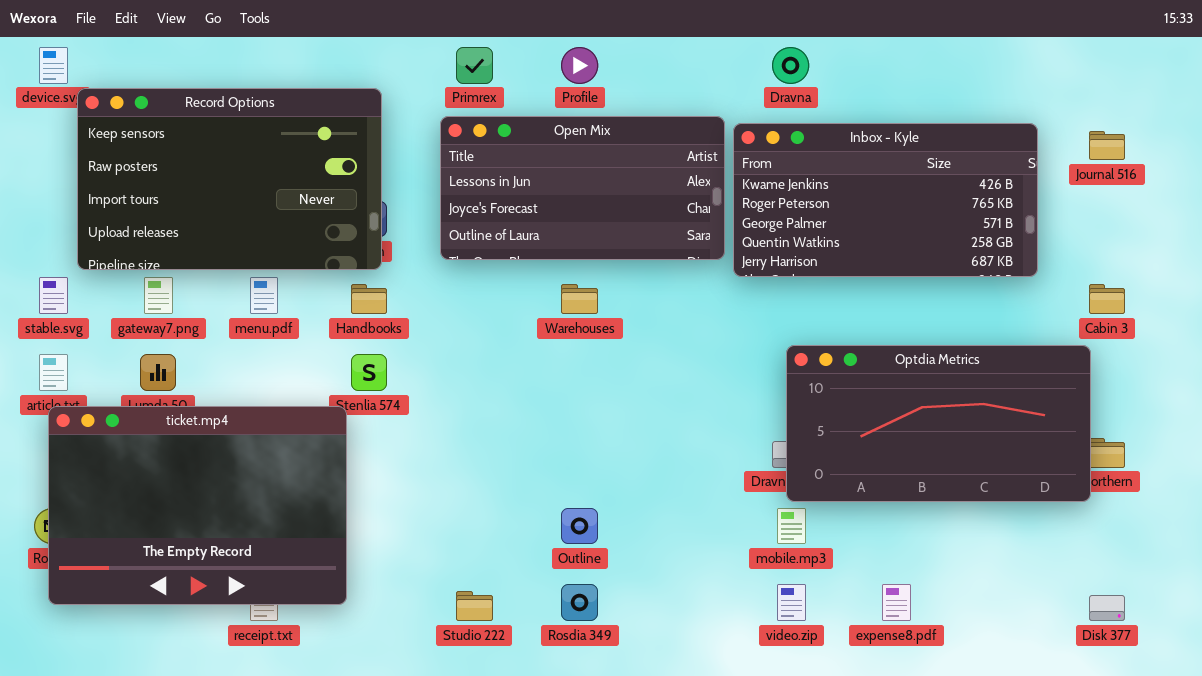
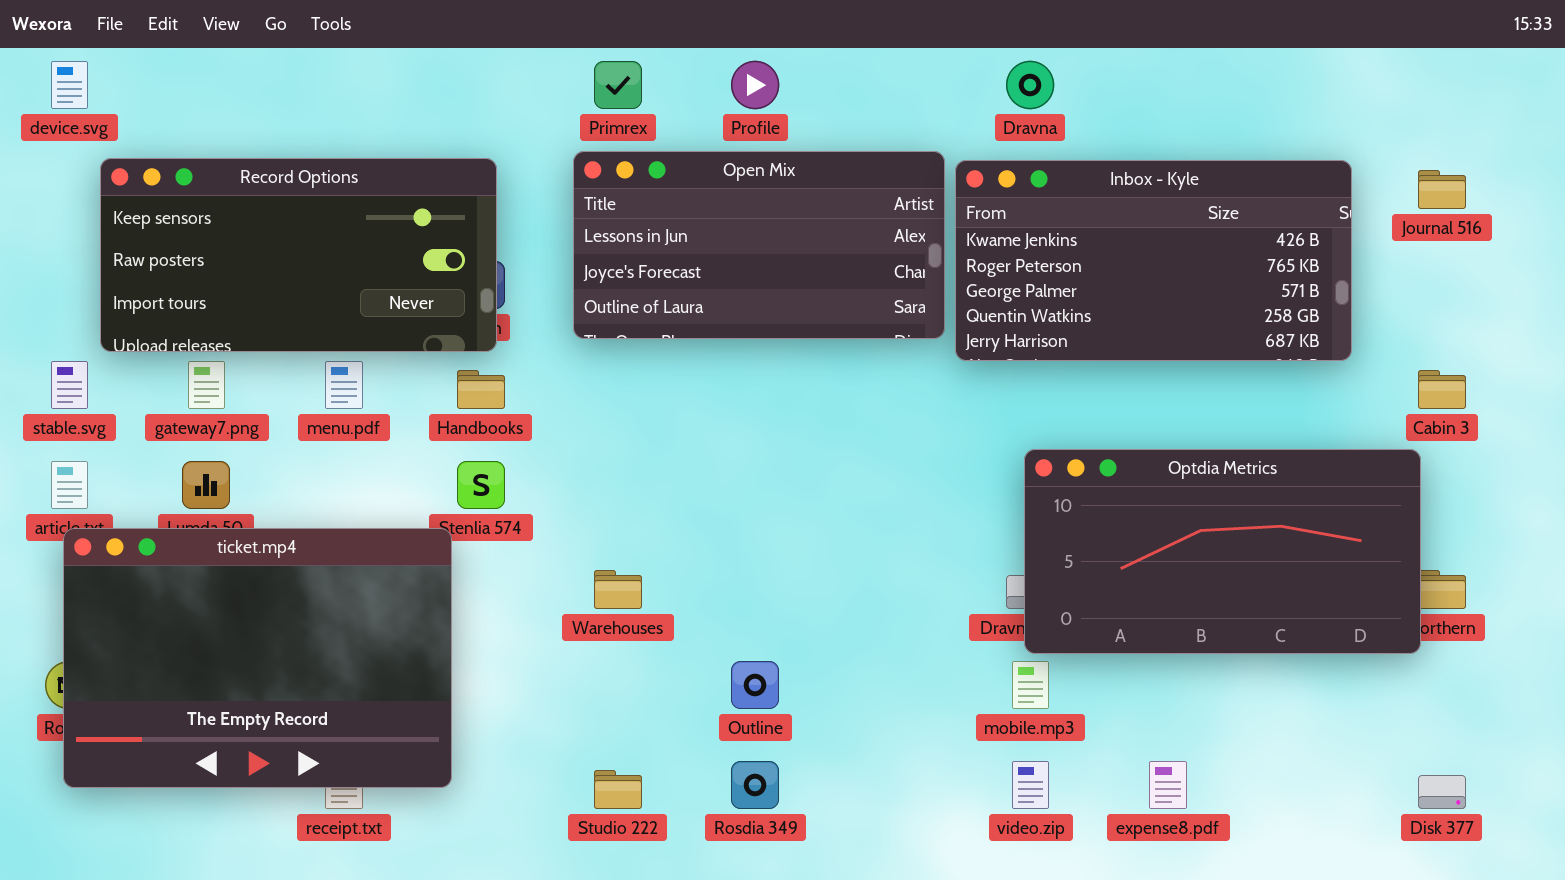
Record Options: [77,88,382,270] -> [100,158,497,352], resized
Warehouses: [561,284,598,314] -> [594,570,642,609], moved

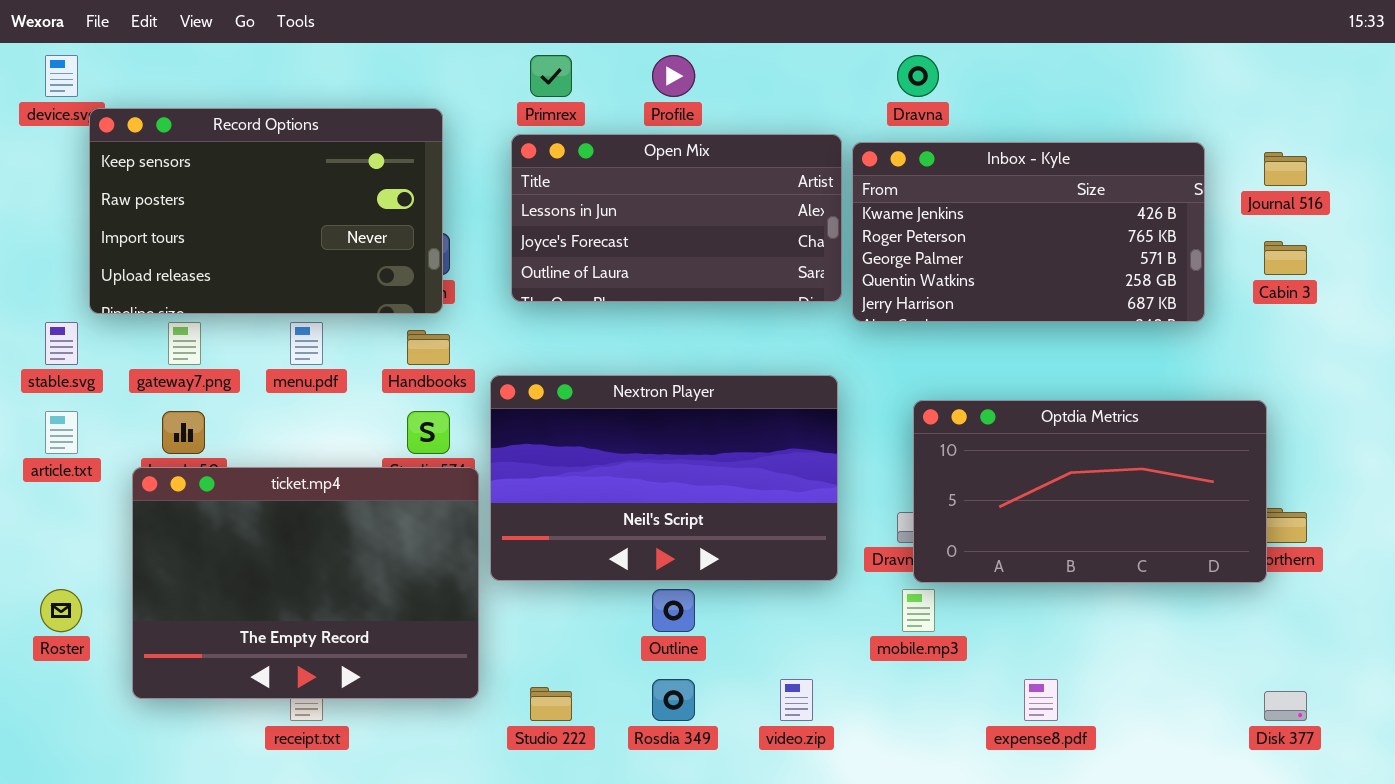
Record Options: [100,158,497,352] -> [89,108,443,314], resized
Cabin 3: [1418,370,1466,409] -> [1264,241,1307,275], moved
Nextron Player: none -> [490,375,838,581], opened
ticket.mp4: [63,528,452,788] -> [132,467,479,699], moved
video.zip: [1012,761,1049,809] -> [780,679,813,721], moved

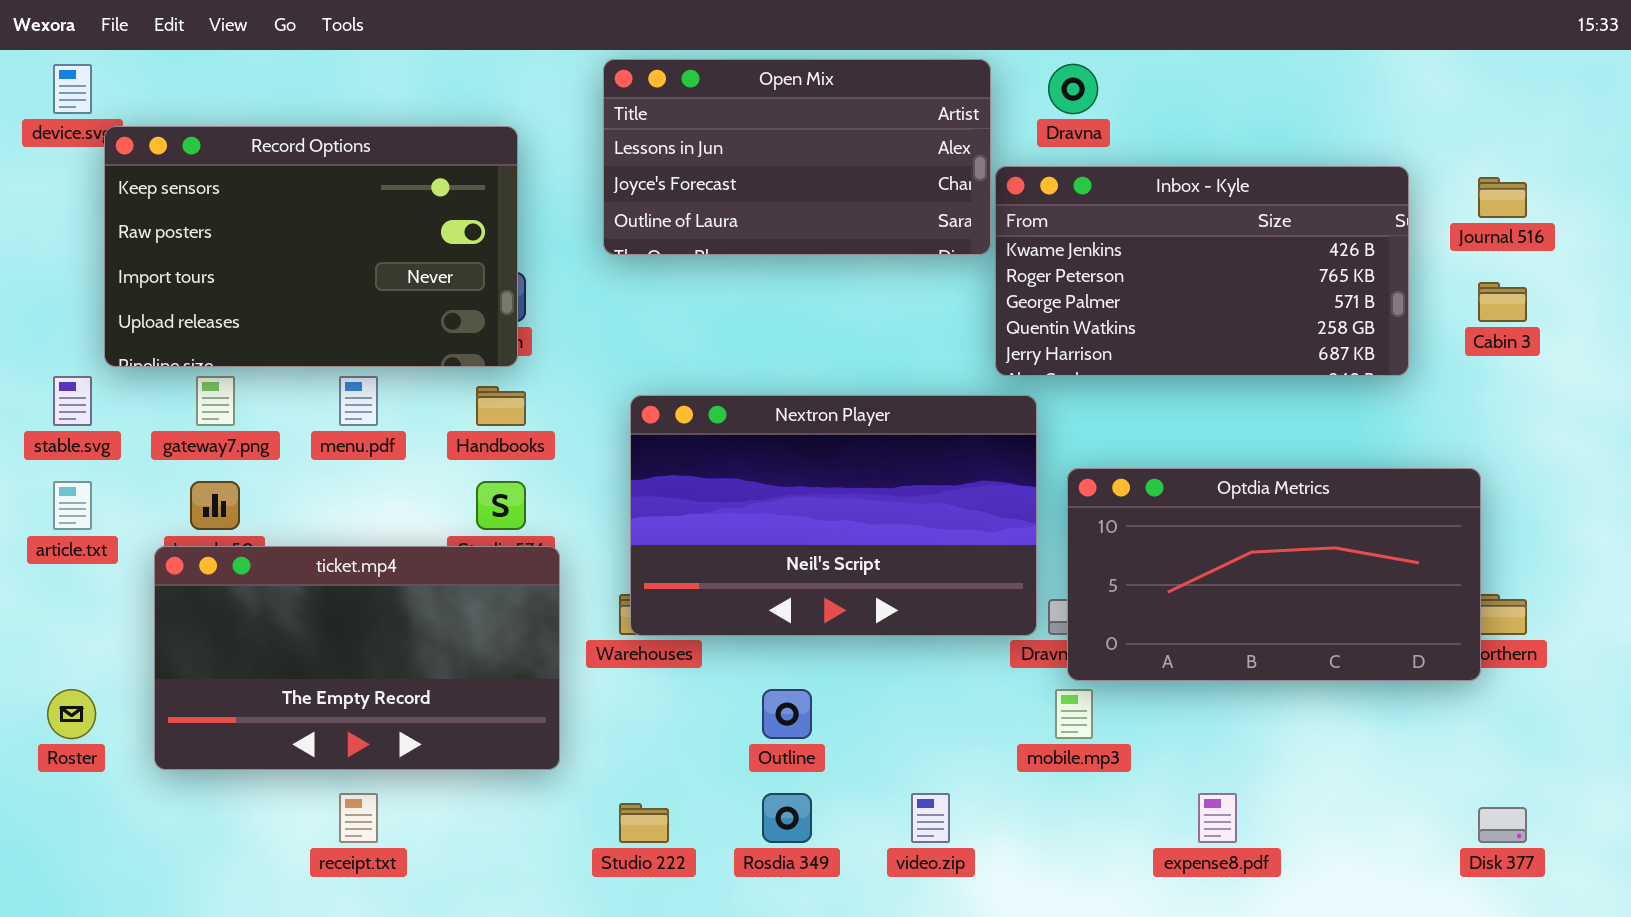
Open Mix: [511,134,842,302] -> [603,59,991,255], moved
Nextron Player: [490,375,838,581] -> [630,395,1037,636], moved
ticket.mp4: [132,467,479,699] -> [154,546,560,770], resized

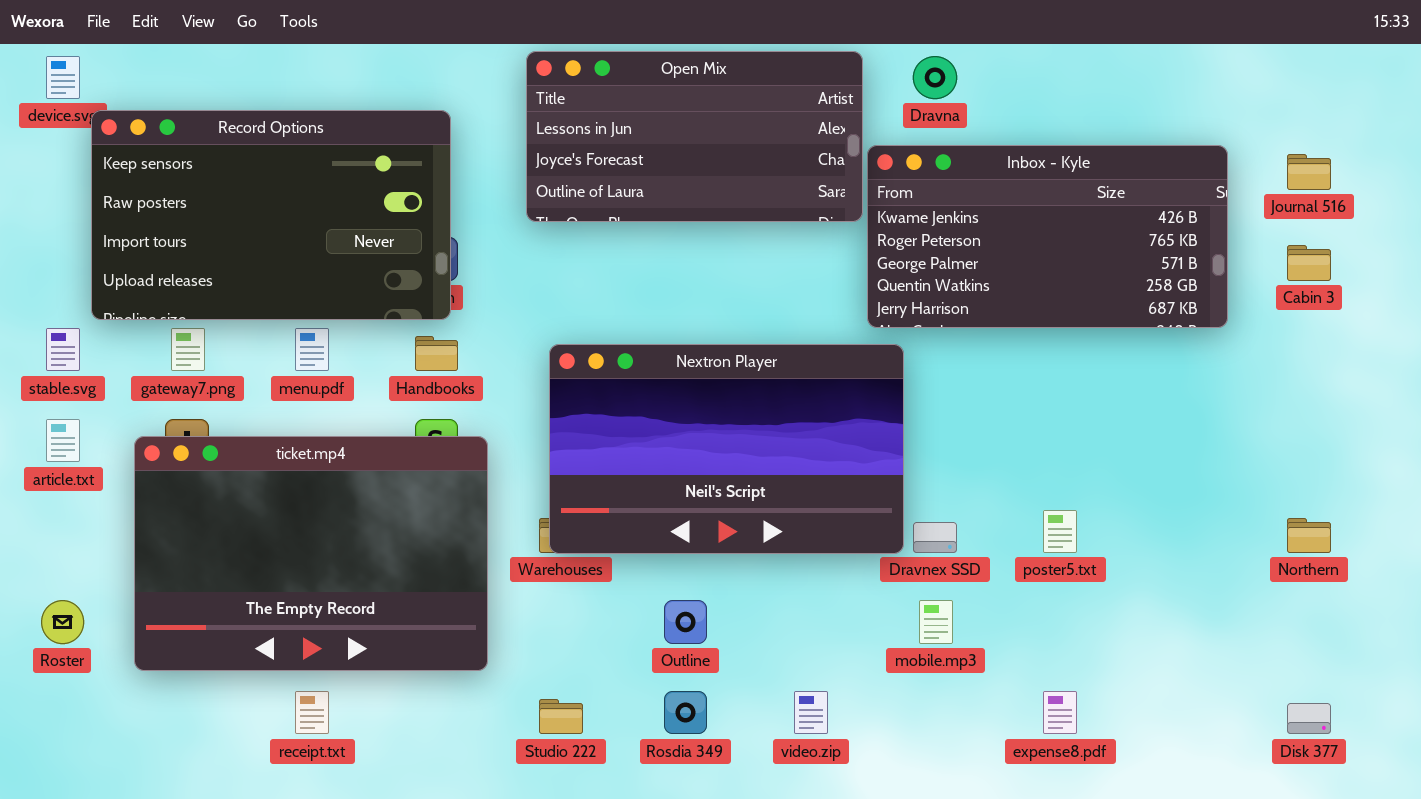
Optdia Metrics: [1067,468,1481,681] -> none, closed
ticket.mp4: [154,546,560,770] -> [134,436,488,671], resized

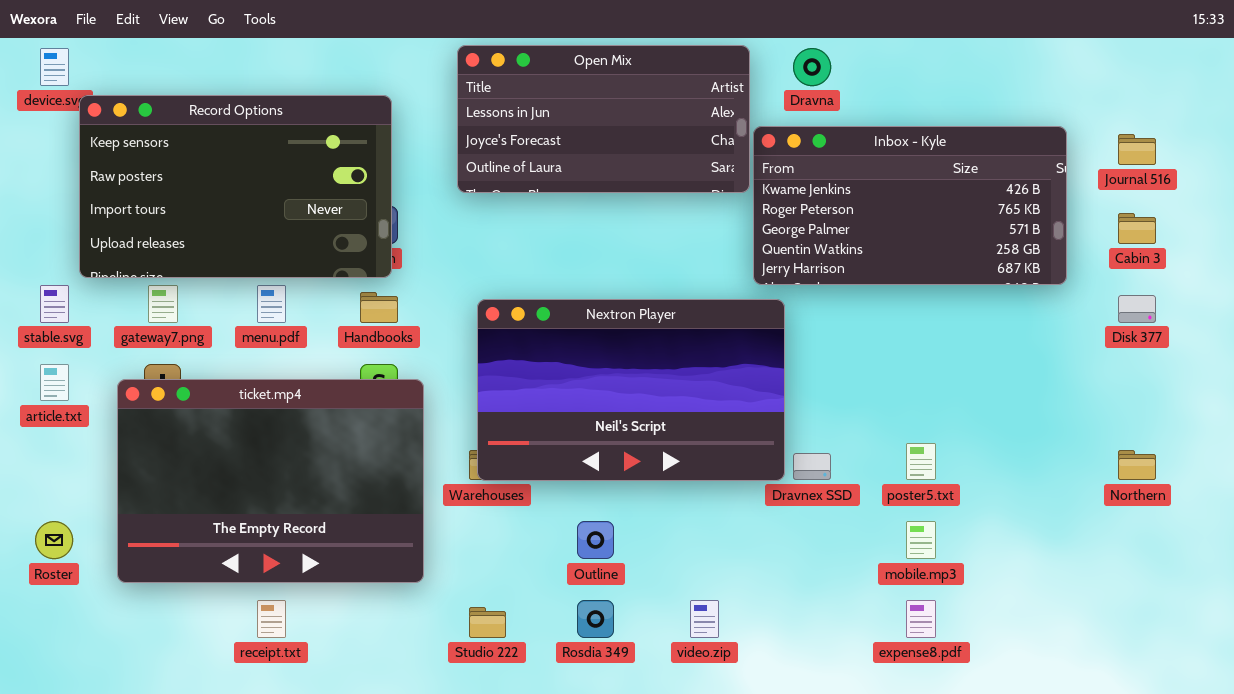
mobile.mp3: [919,600,953,644] -> [906,521,936,559], moved
Disk 377: [1287,703,1331,734] -> [1118,295,1156,323], moved

